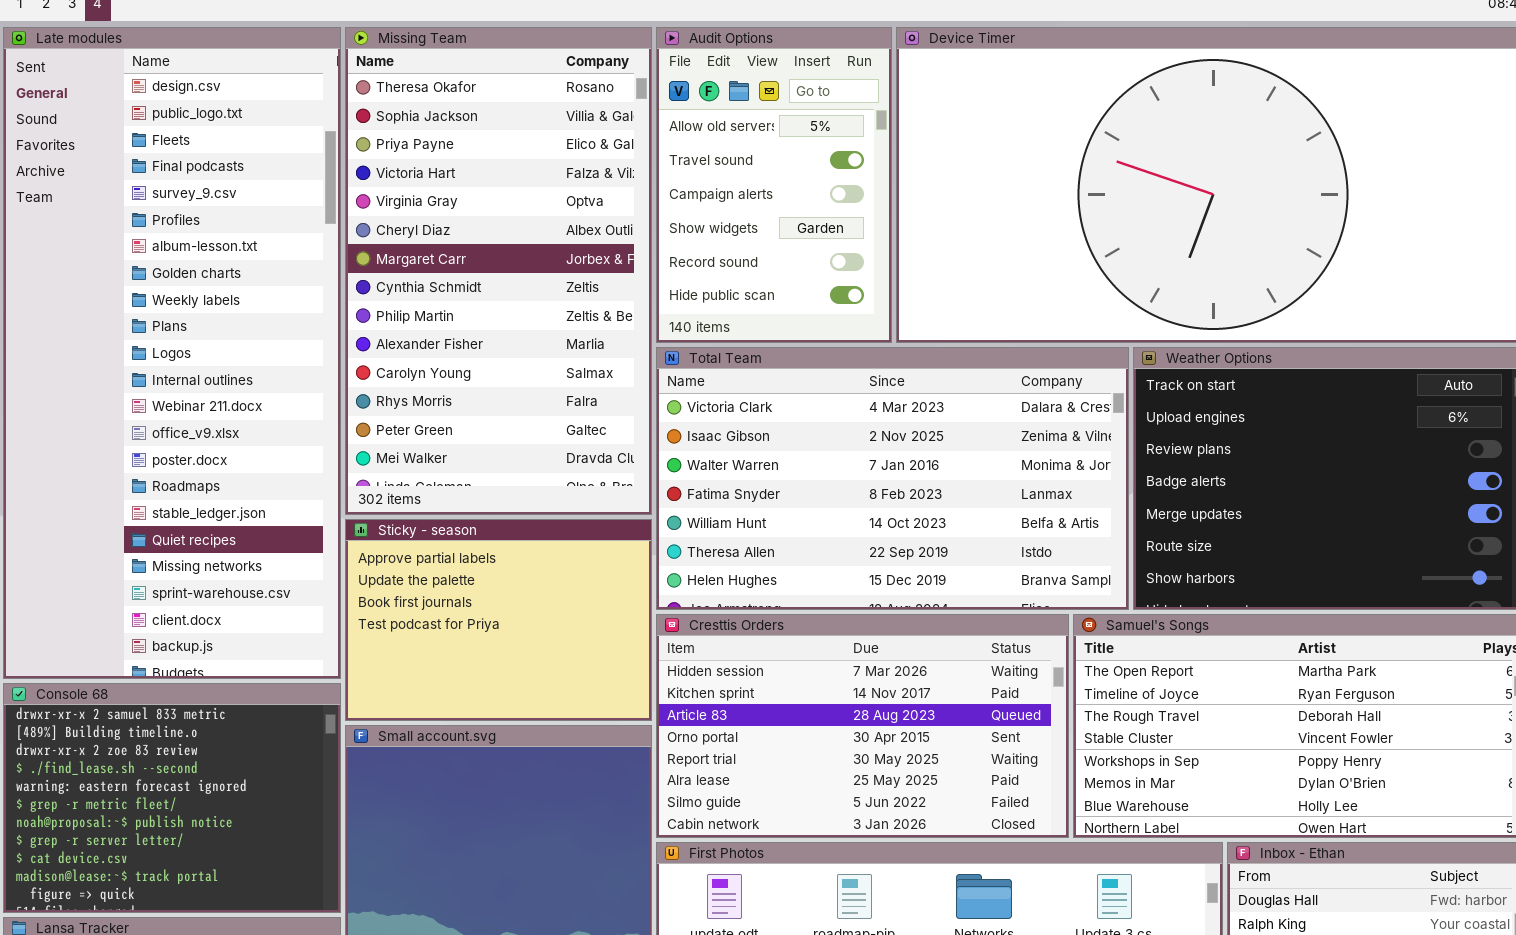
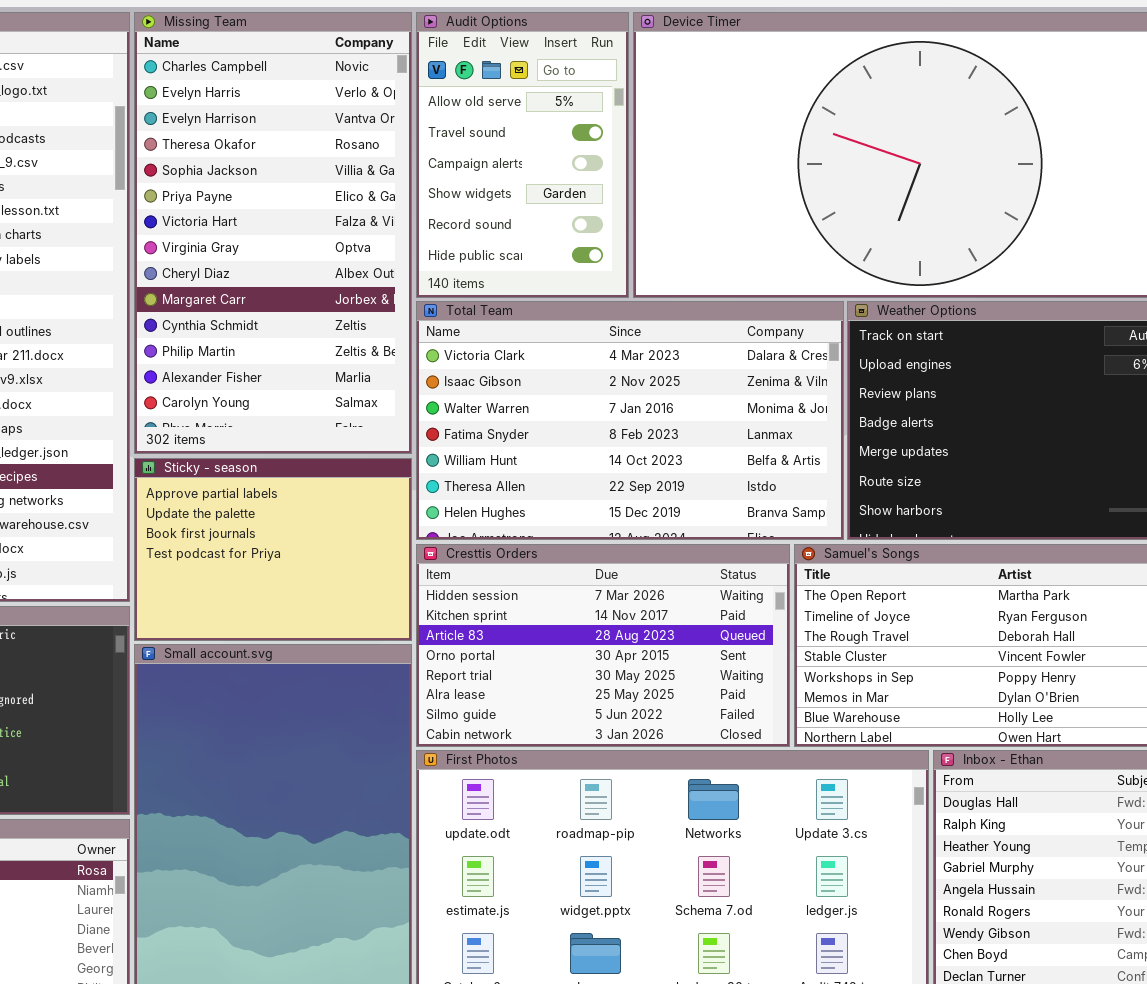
Missing Team: [345,27,652,515] -> [134,12,412,454], scrolled up 3 rows

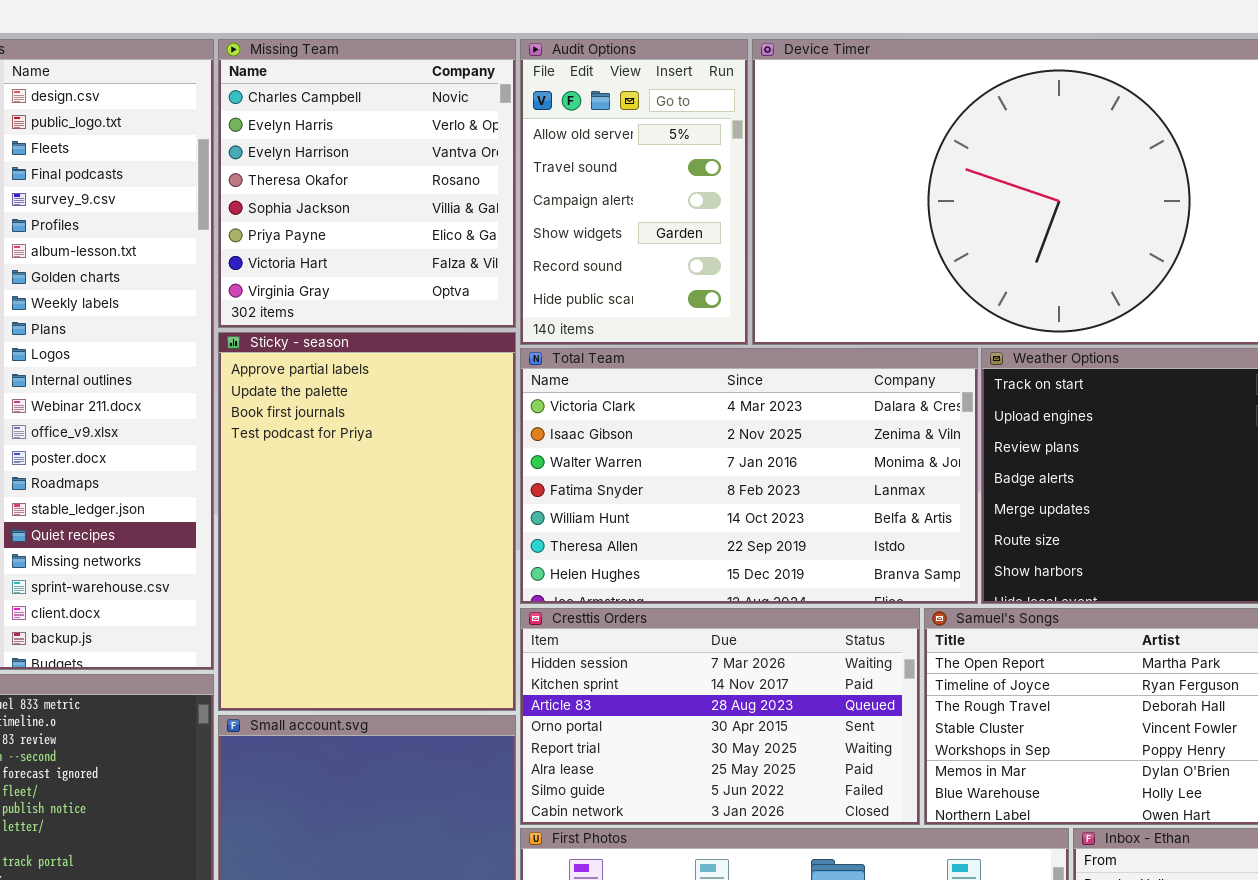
Missing Team: [134,12,412,454] -> [218,39,516,328], resized
Sticky - season: [134,458,412,641] -> [218,332,516,711], resized

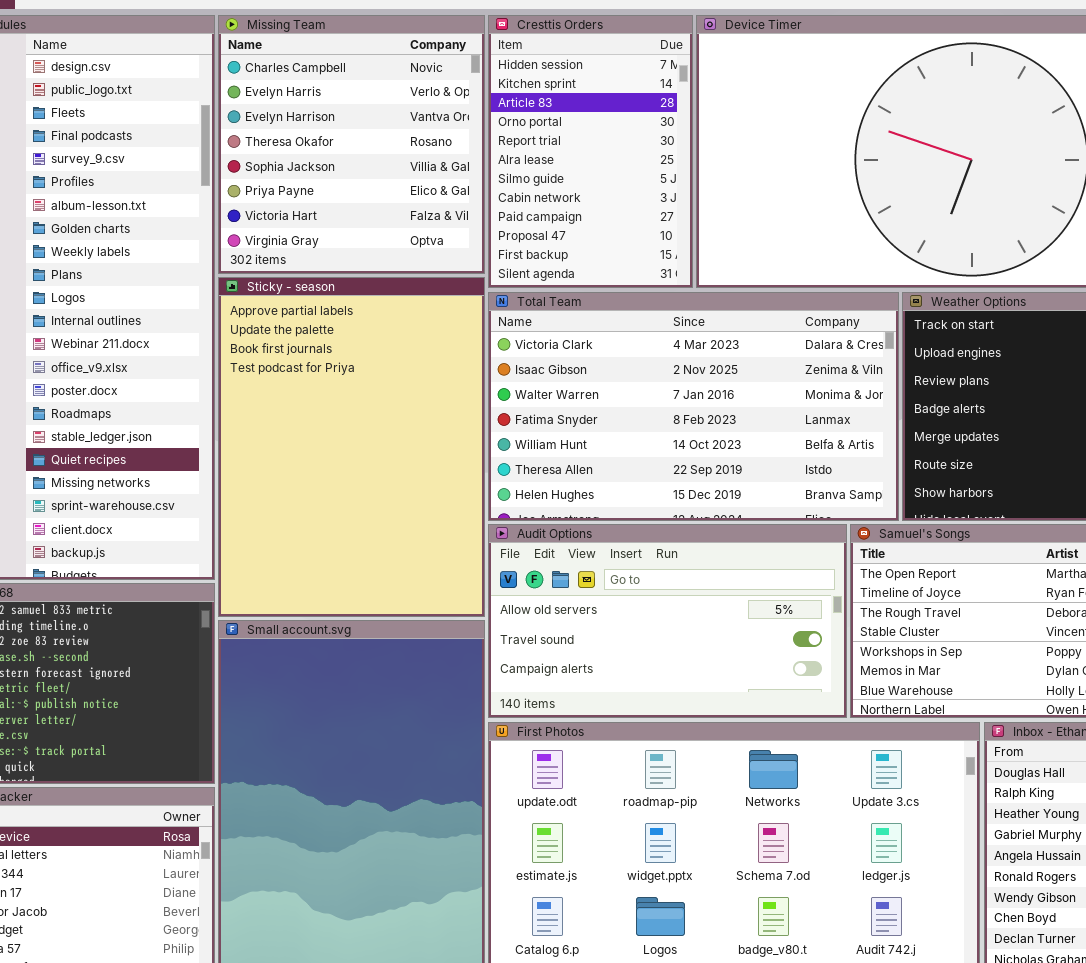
Audit Options: [520,39,748,345] -> [488,524,847,718], moved, resized
Cresttis Orders: [520,608,920,825] -> [488,15,693,288], moved, resized

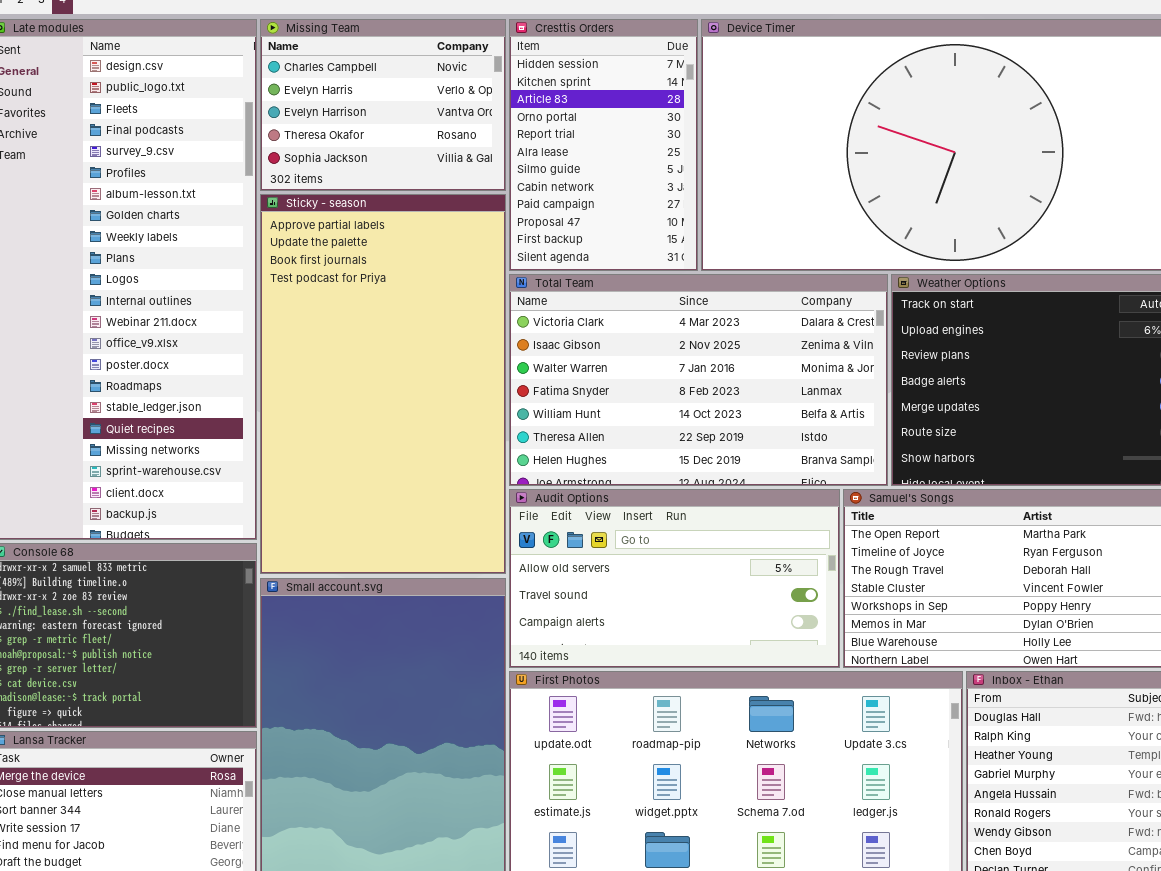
Missing Team: [218,15,485,274] -> [260,19,506,191], resized
Sticky - season: [218,277,485,617] -> [260,194,506,574], resized

